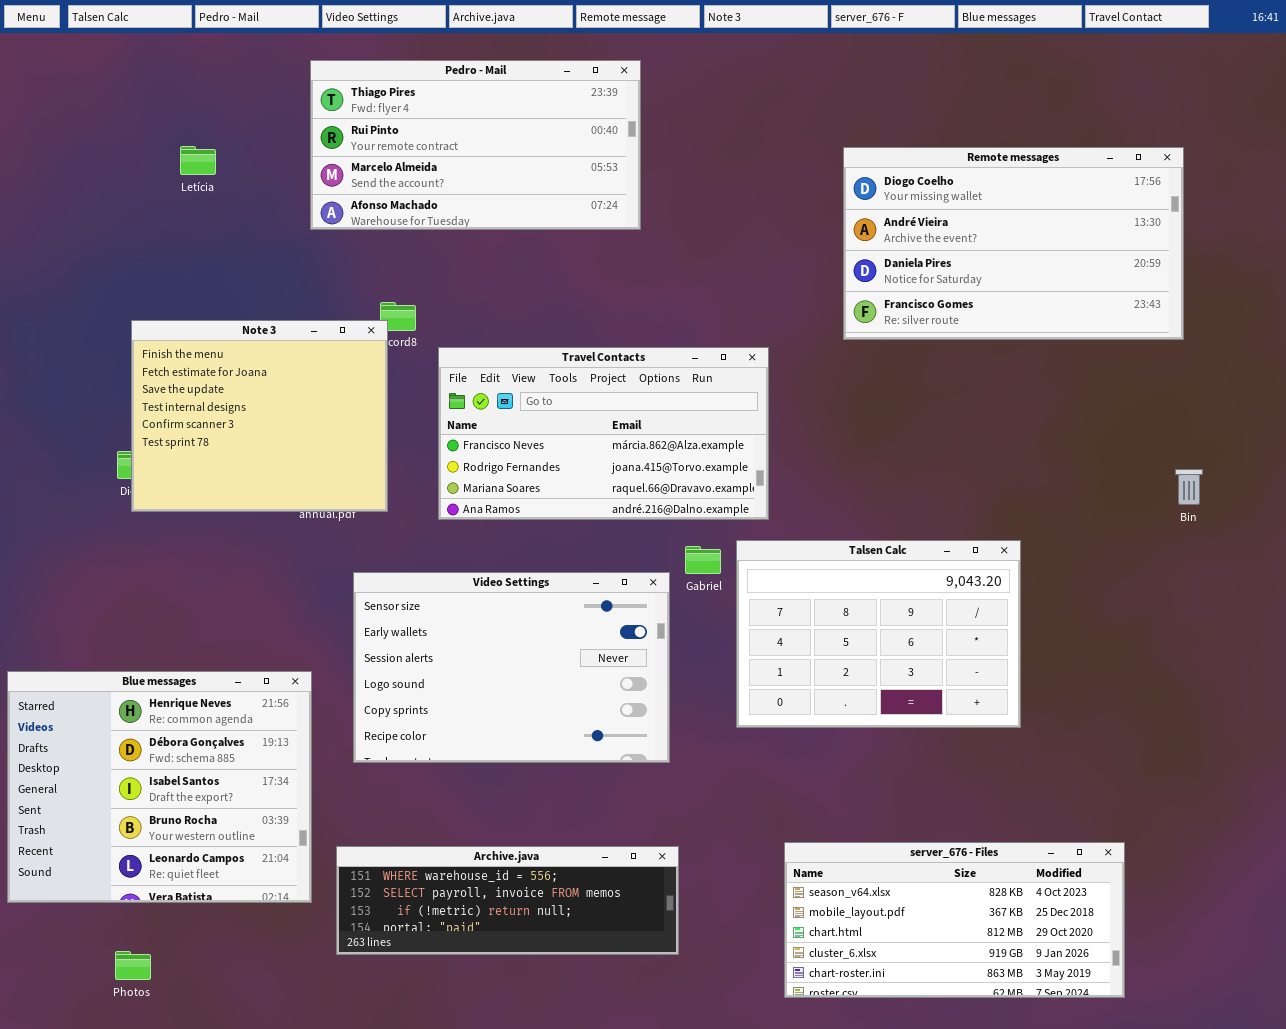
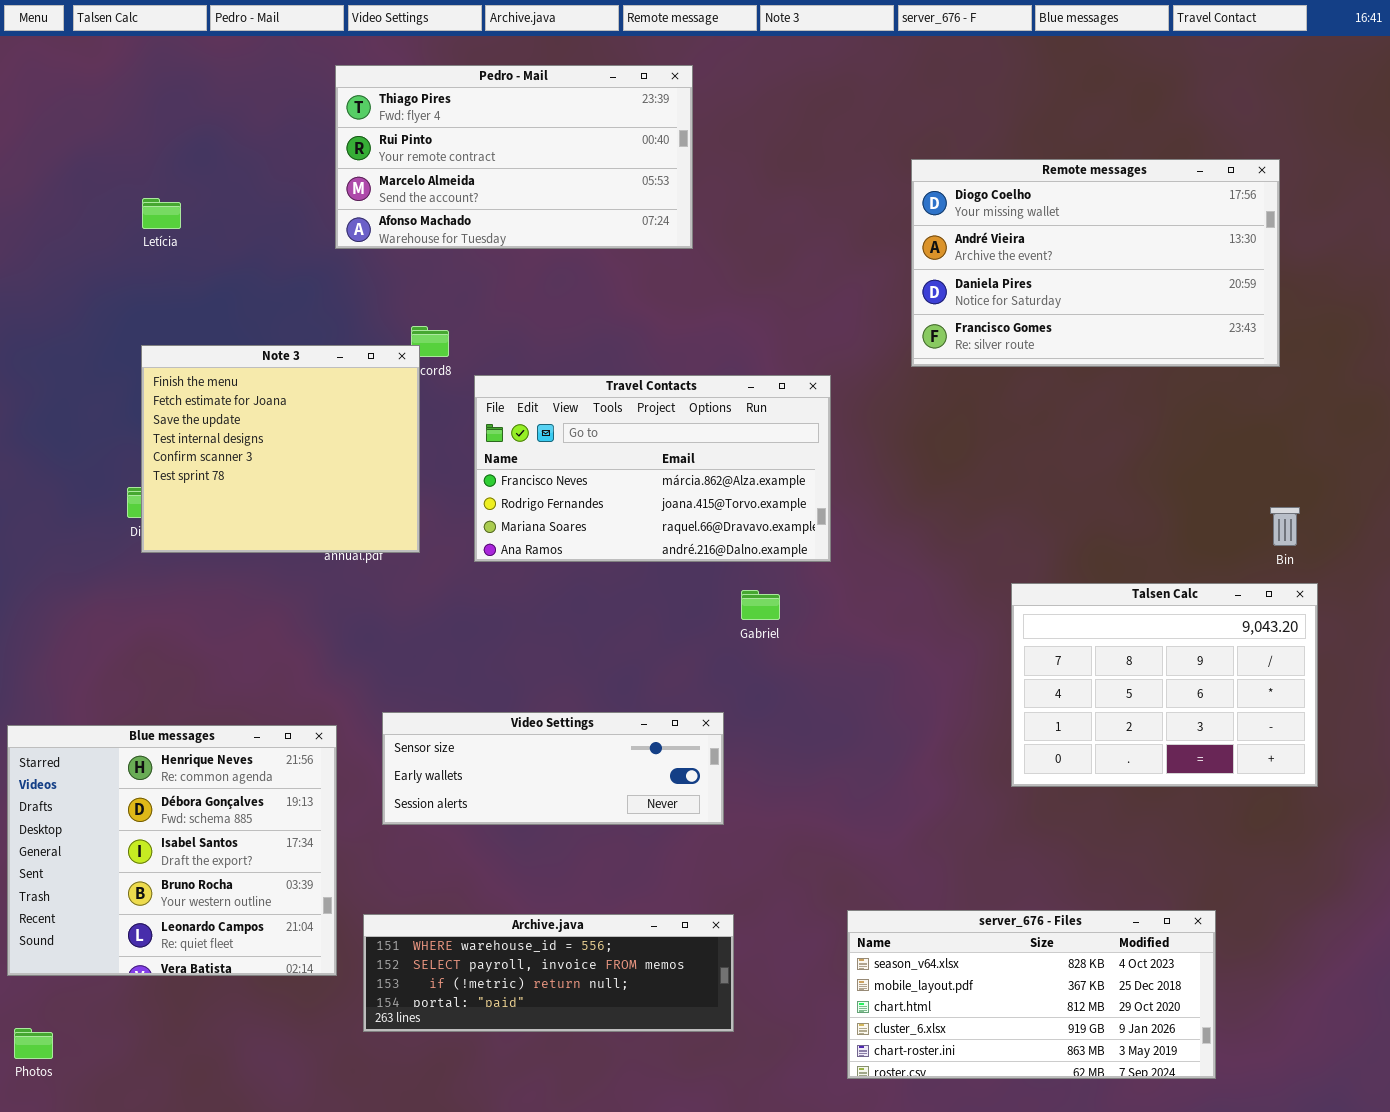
Letícia: [180,146,216,175] -> [142,198,181,229], moved
Talsen Calc: [736,540,1021,728] -> [1011,583,1318,787], moved
Video Settings: [353,572,670,763] -> [382,712,724,825], resized
Photos: [115,951,151,980] -> [14,1028,53,1059], moved

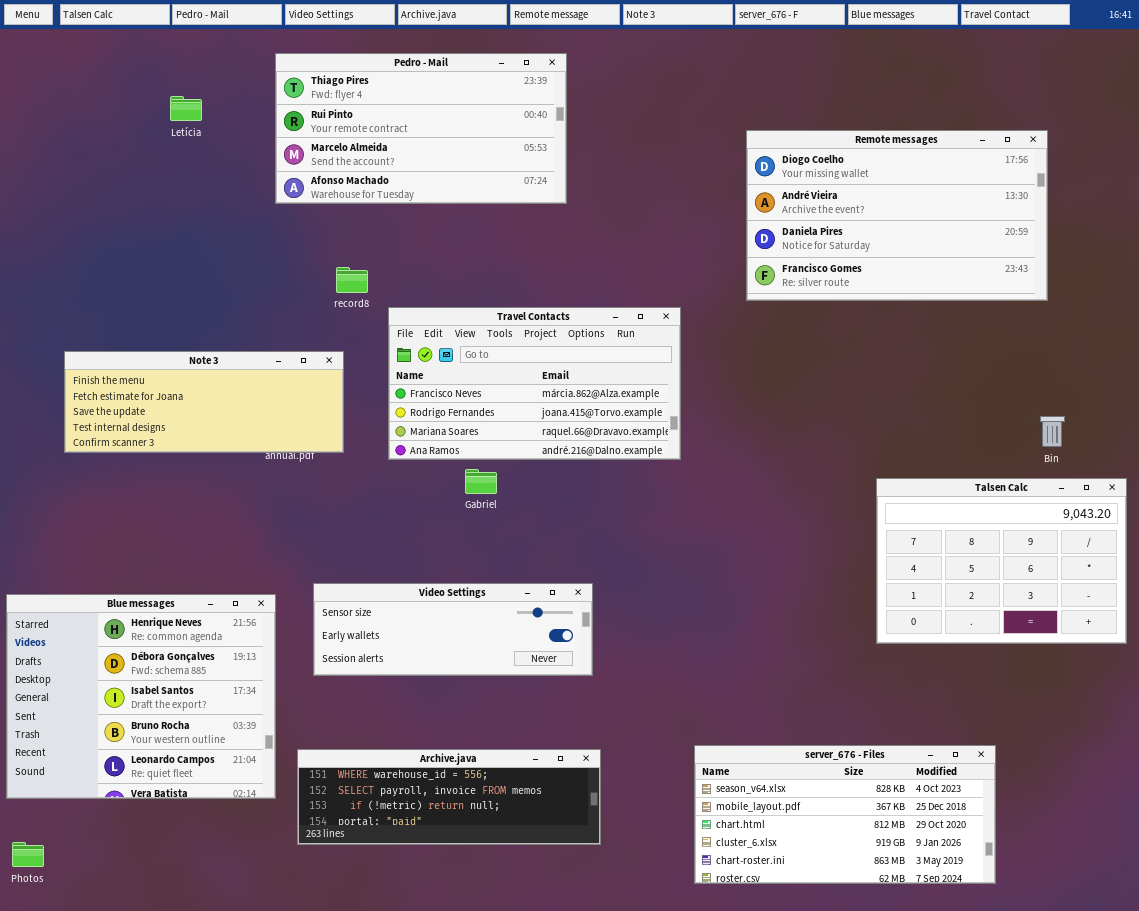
Letícia: [142,198,181,229] -> [170,96,202,121], moved
Note 3: [141,345,420,553] -> [64,351,344,453], resized
Talsen Calc: [1011,583,1318,787] -> [876,478,1127,644], moved
Gabriel: [741,590,780,620] -> [465,469,497,494], moved

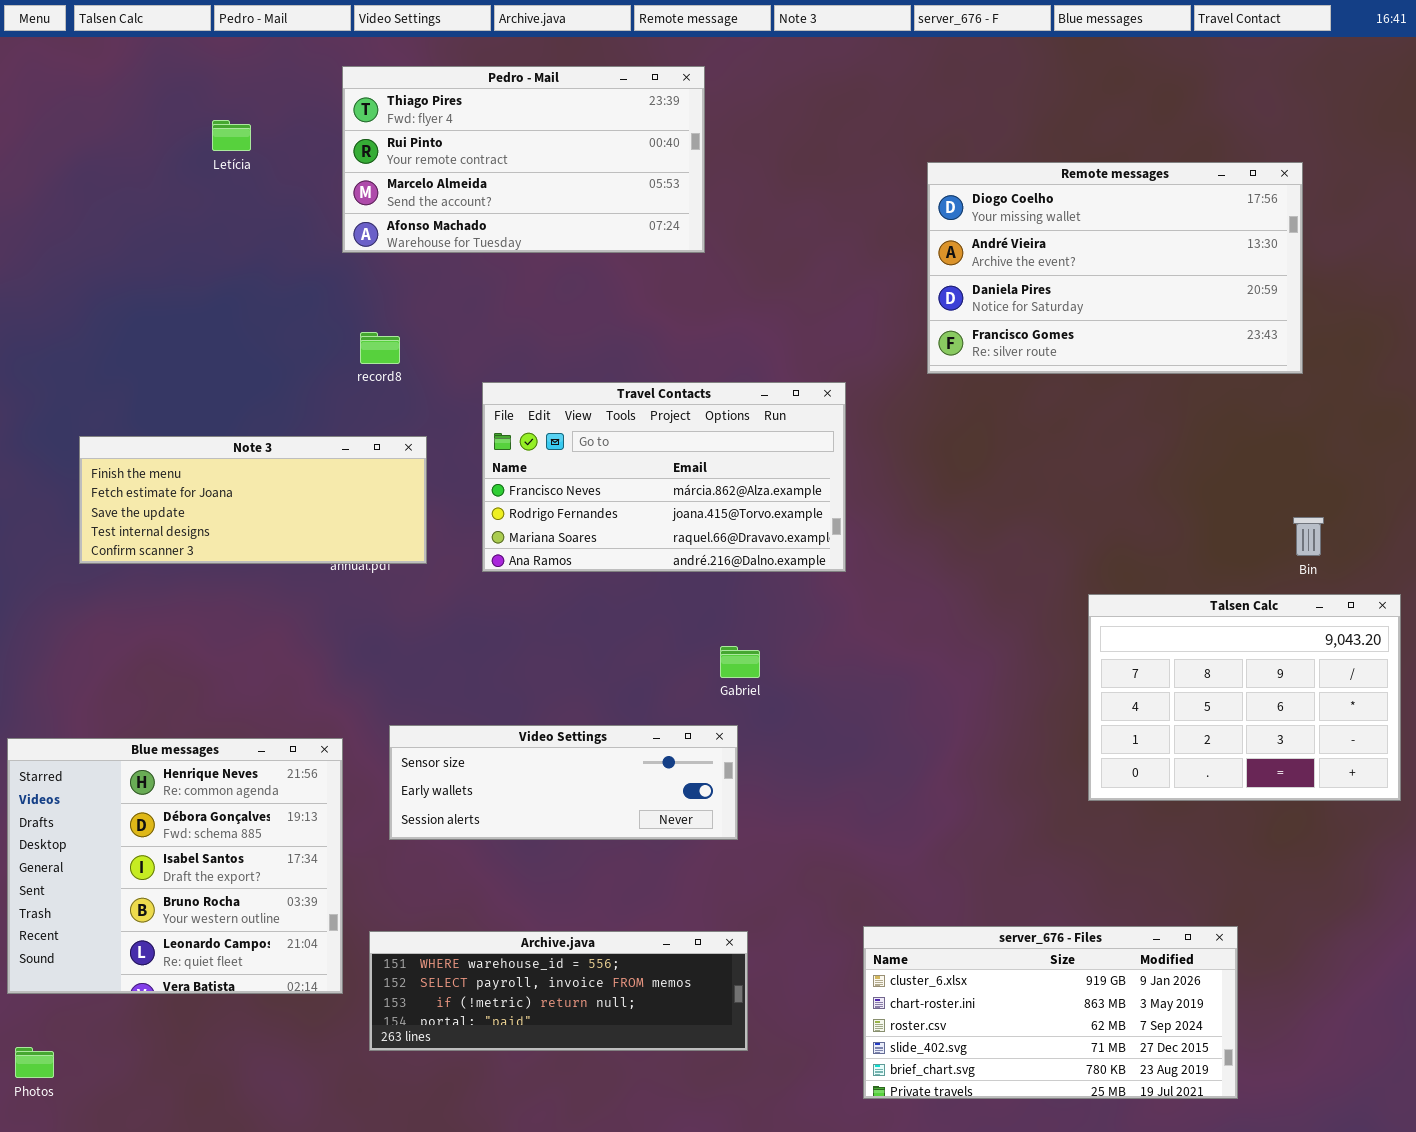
record8: [336,267,368,293] -> [360,332,400,364], moved
Gabriel: [465,469,497,494] -> [720,646,760,678], moved
server_676 - Files: [694,745,996,884] -> [863,926,1238,1099], scrolled down 3 rows

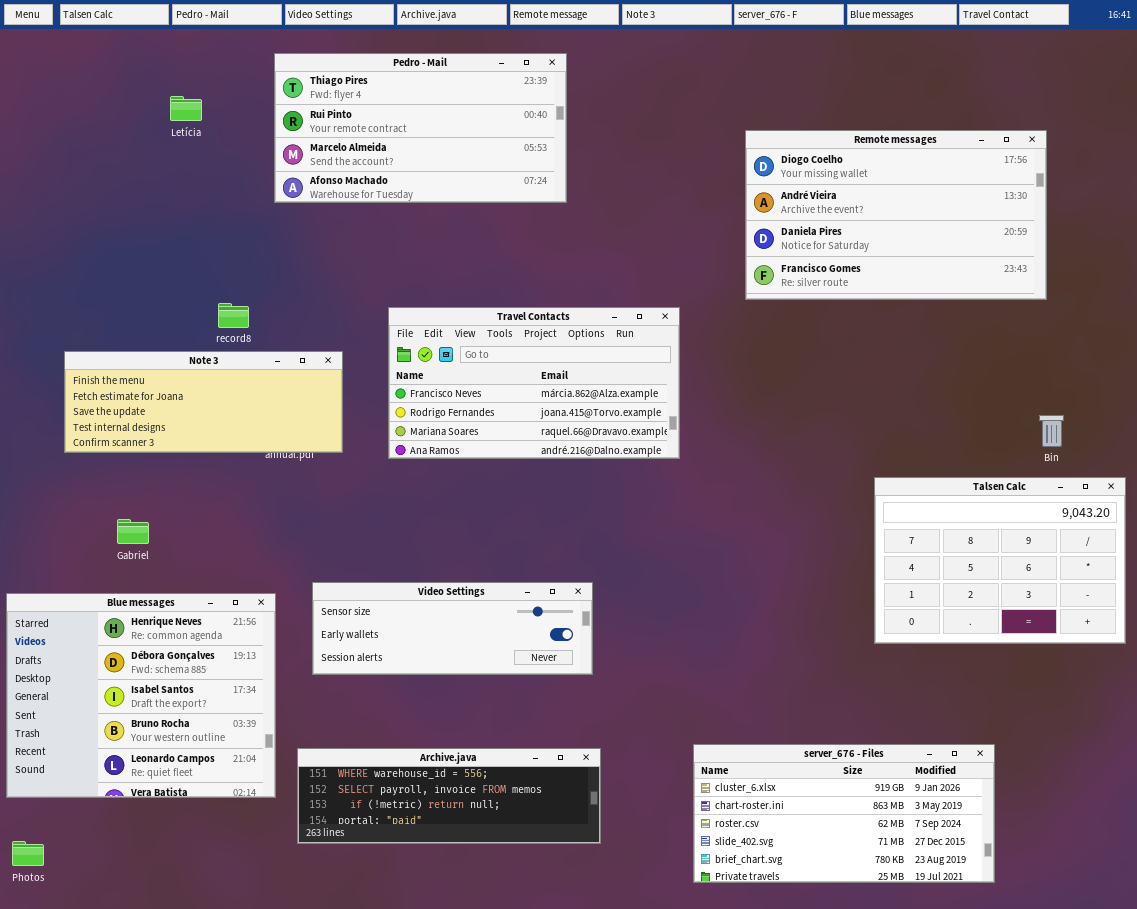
record8: [360,332,400,364] -> [218,303,249,328], moved
Gabriel: [720,646,760,678] -> [117,519,149,544], moved

